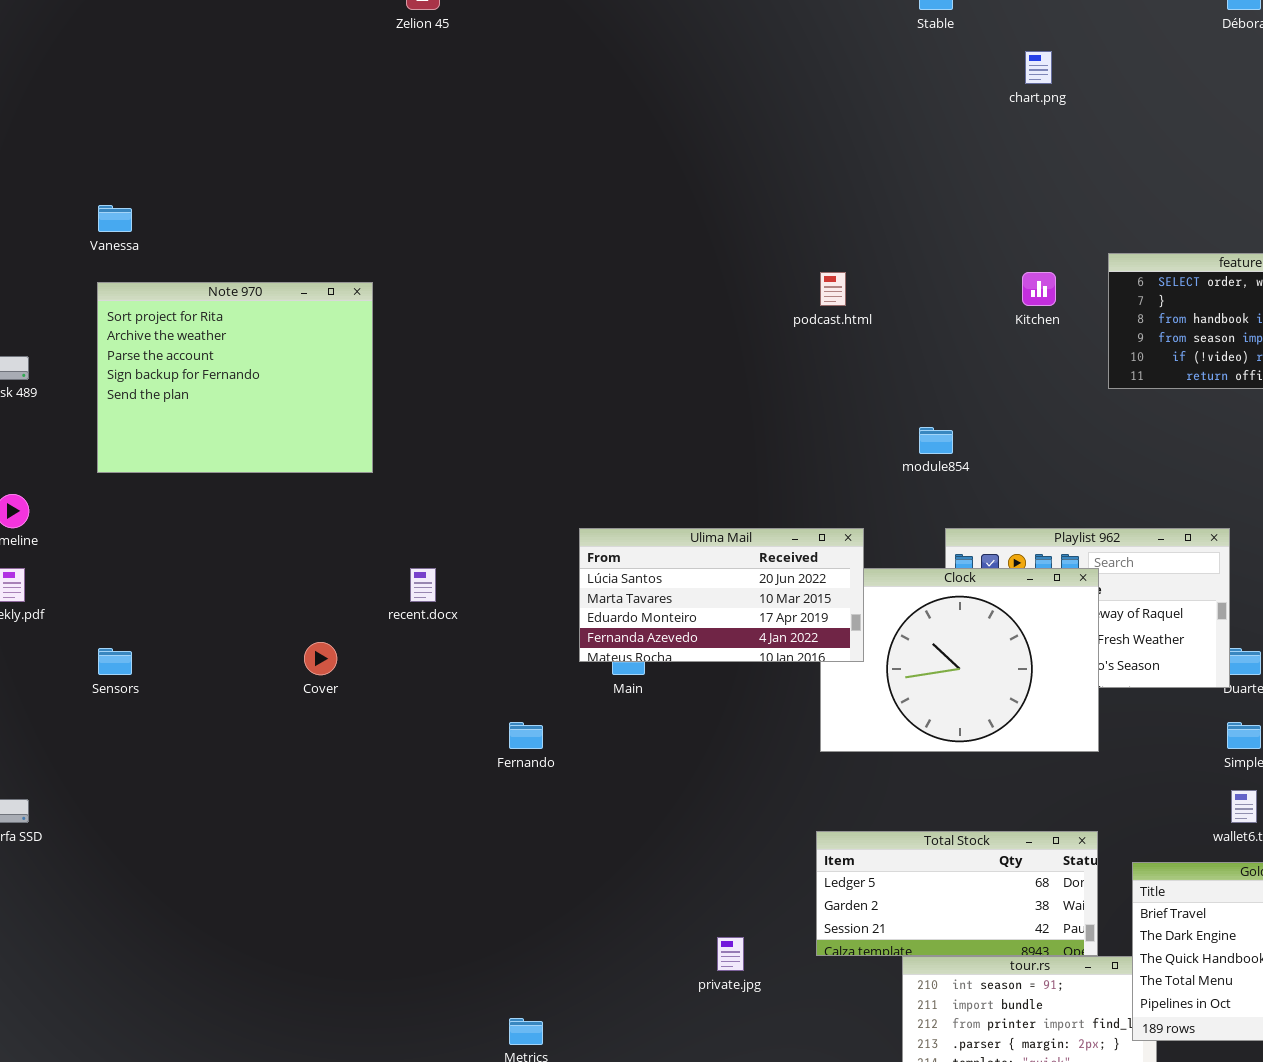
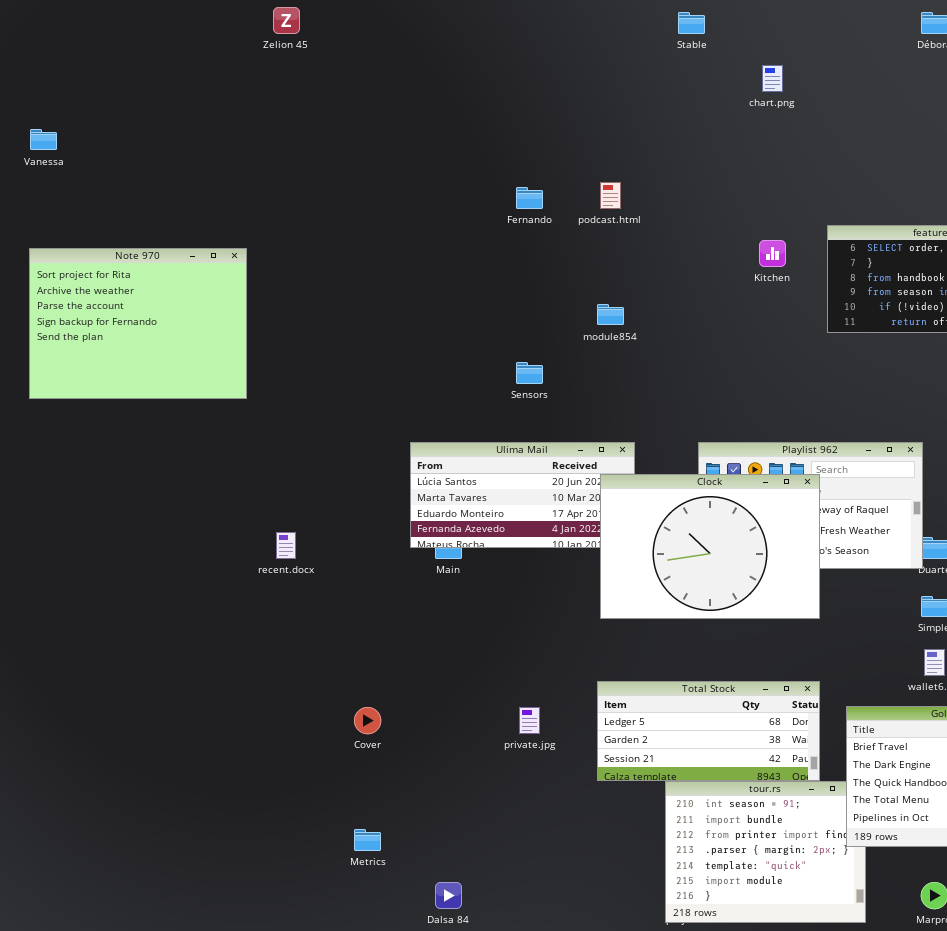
Vanessa: [98,205,132,232] -> [30,129,57,150], moved
podcast.html: [820,272,846,306] -> [600,182,621,209], moved
module854: [919,427,953,454] -> [597,304,624,325], moved
recent.docx: [410,568,436,602] -> [276,532,296,559], moved
Clock: [820,568,1099,752] -> [600,474,820,619], raised
Cover: [304,642,337,675] -> [354,707,381,734], moved
Sensors: [98,648,132,675] -> [516,362,543,384], moved
Fernando: [509,722,543,749] -> [516,187,543,209], moved
private.jpg: [717,937,744,971] -> [519,707,540,734], moved

